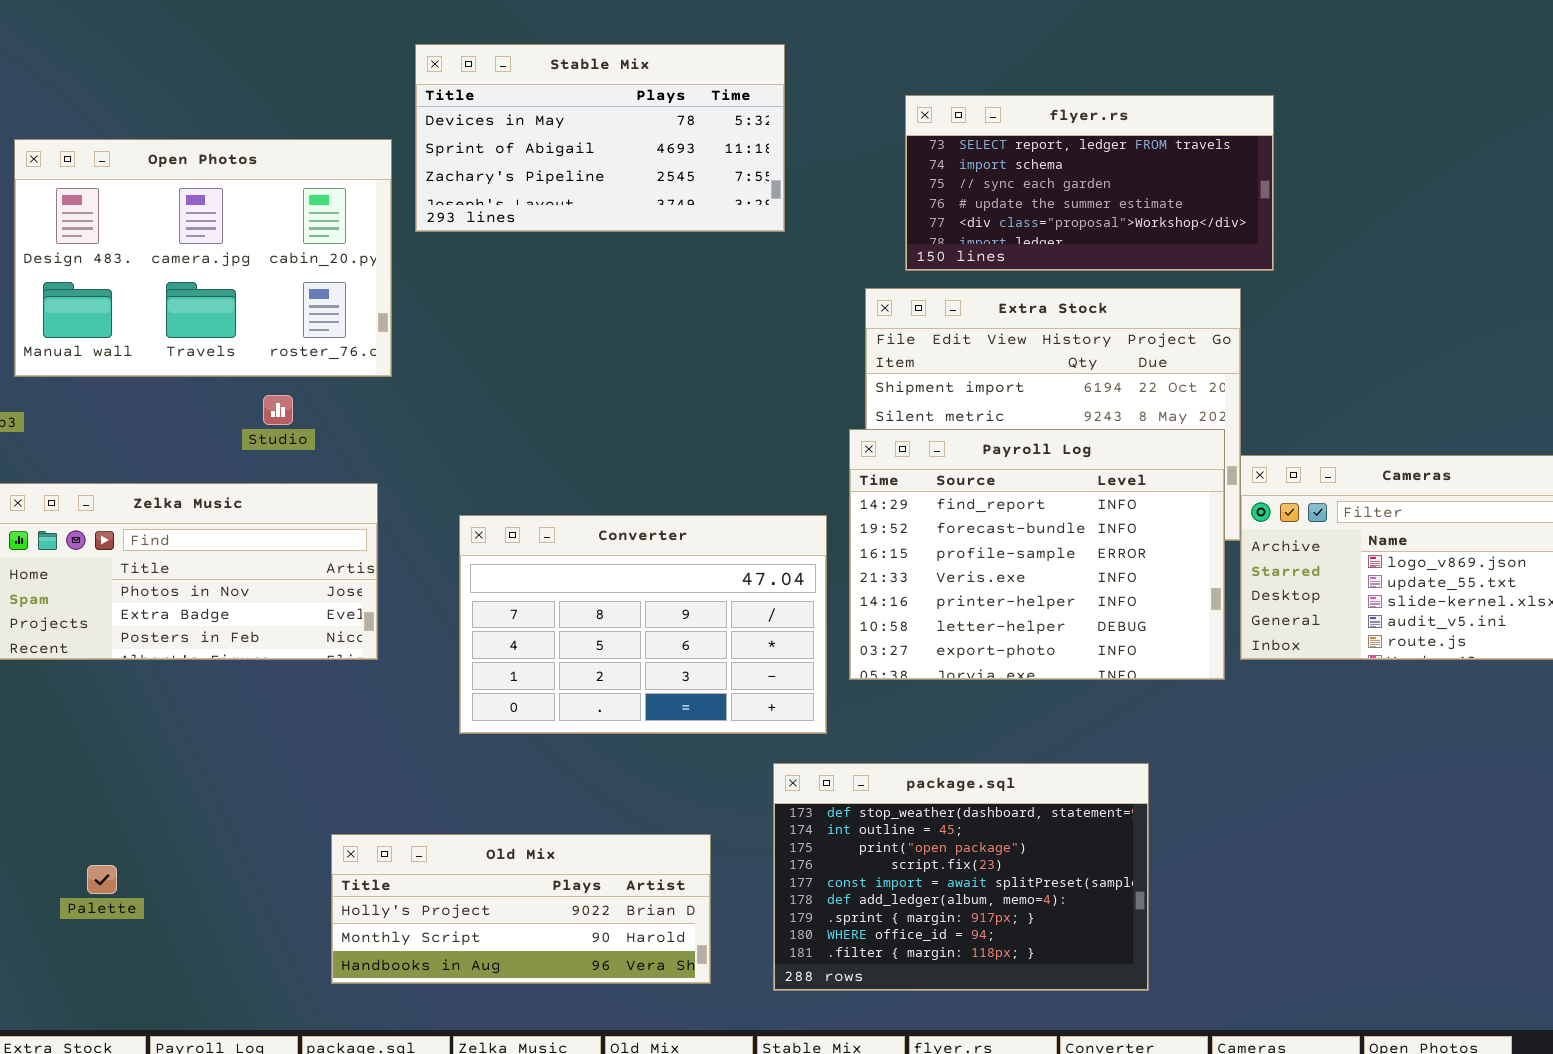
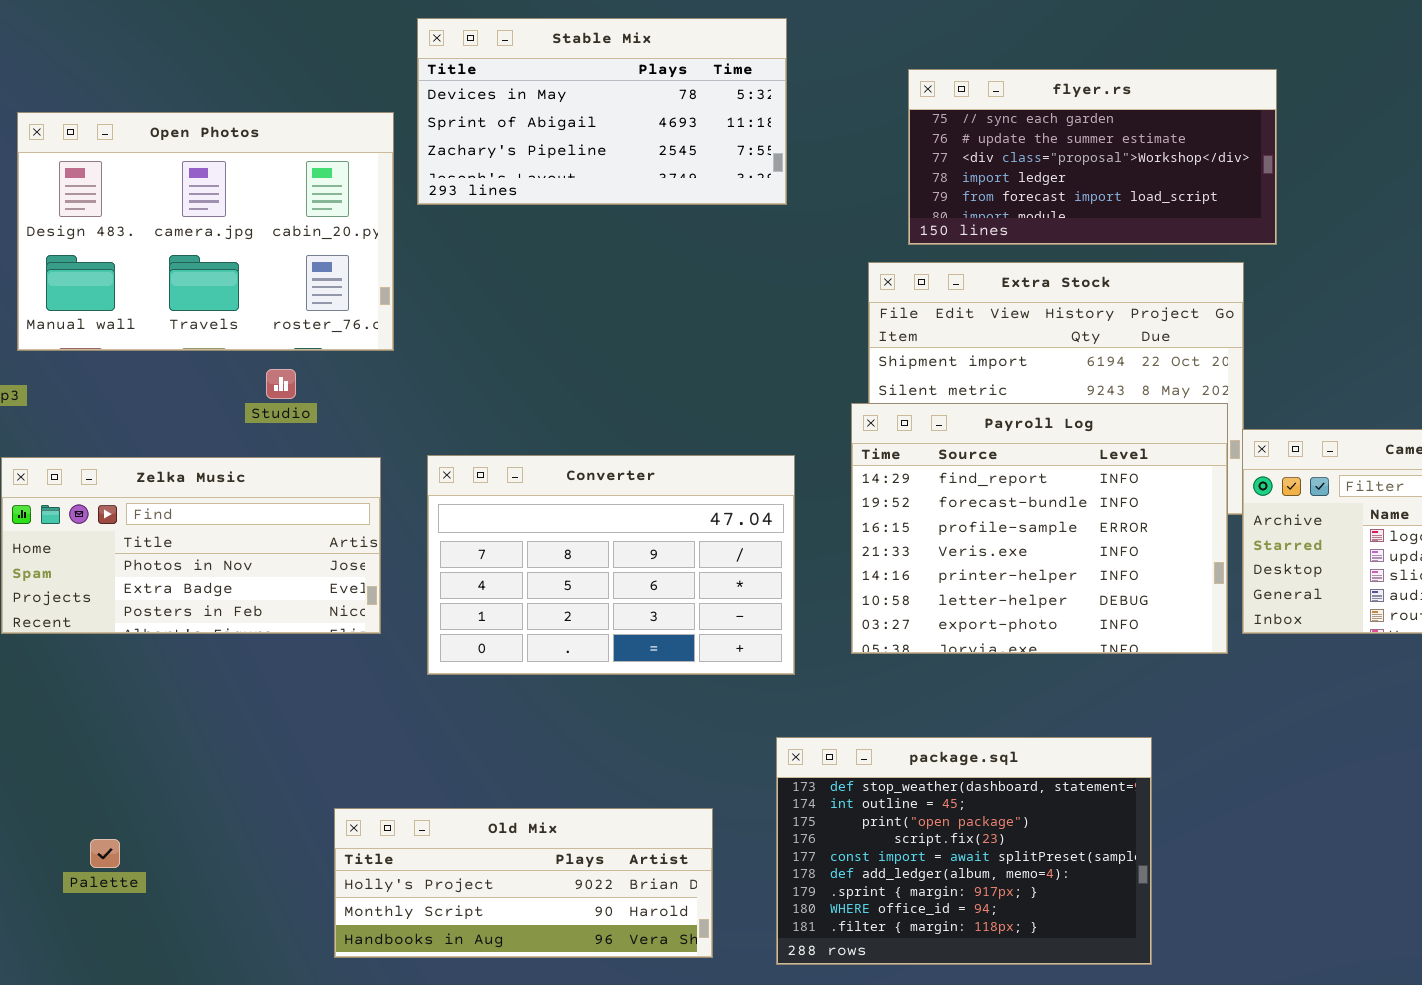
flyer.rs: [905,95,1274,271] -> [908,69,1277,245], scrolled down 2 rows
Converter: [459,515,827,734] -> [427,455,795,675], moved

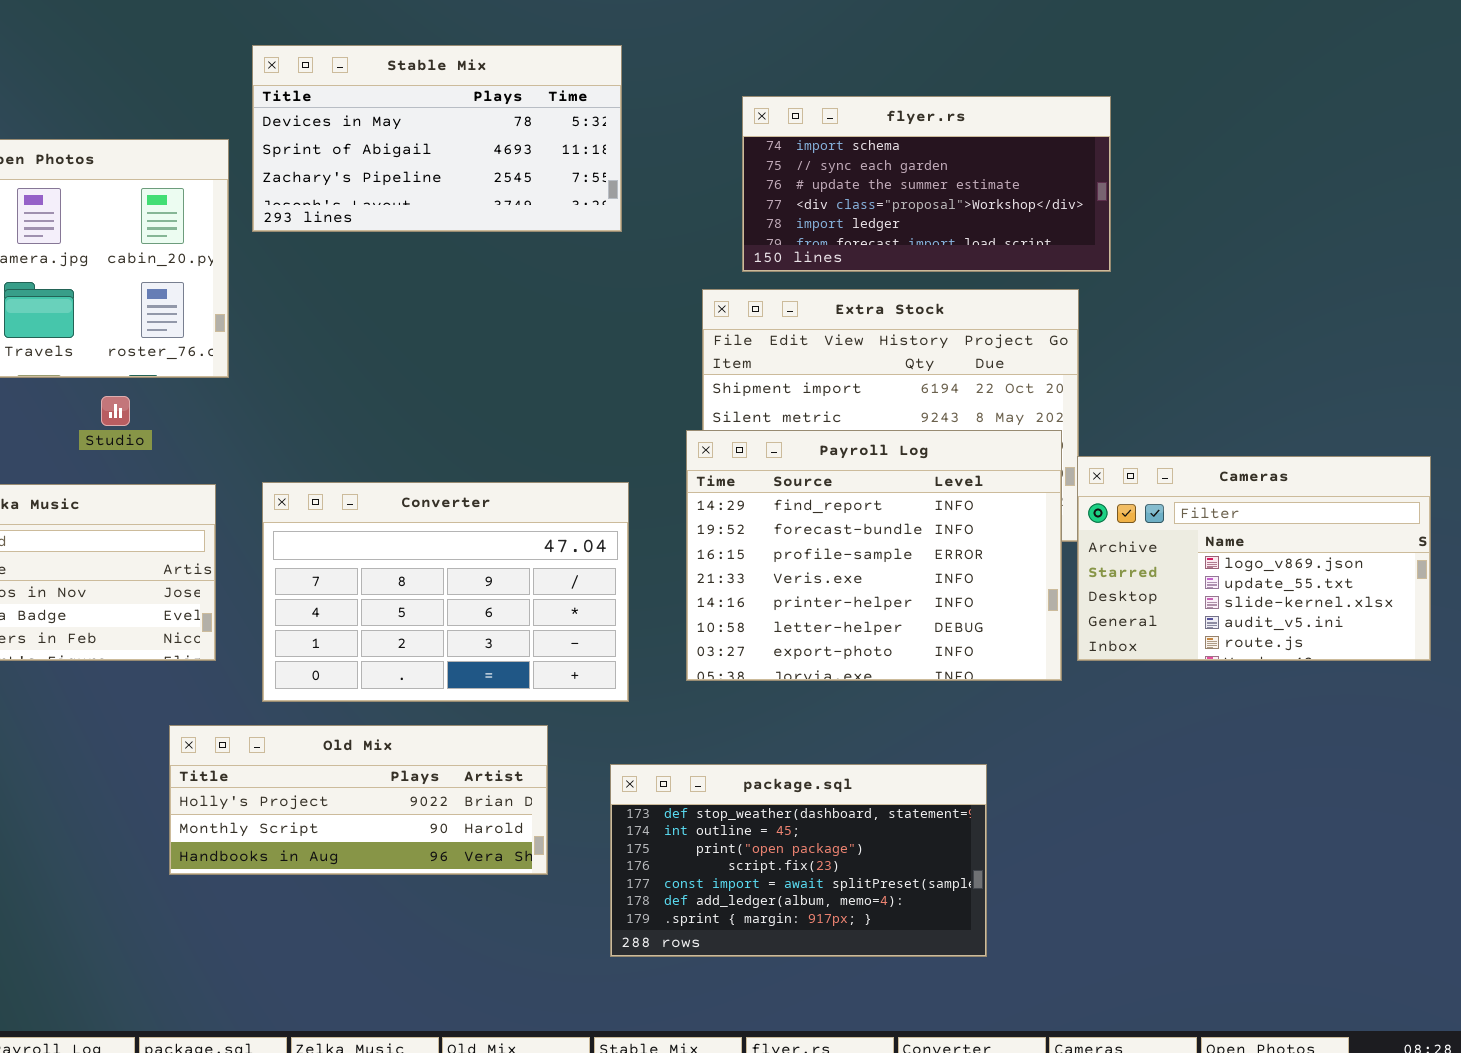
flyer.rs: [908,69,1277,245] -> [742,96,1111,272], scrolled up 1 row
package.sql: [776,737,1152,965] -> [610,764,987,957], resized
Old Mix: [334,808,713,958] -> [169,725,548,875], moved

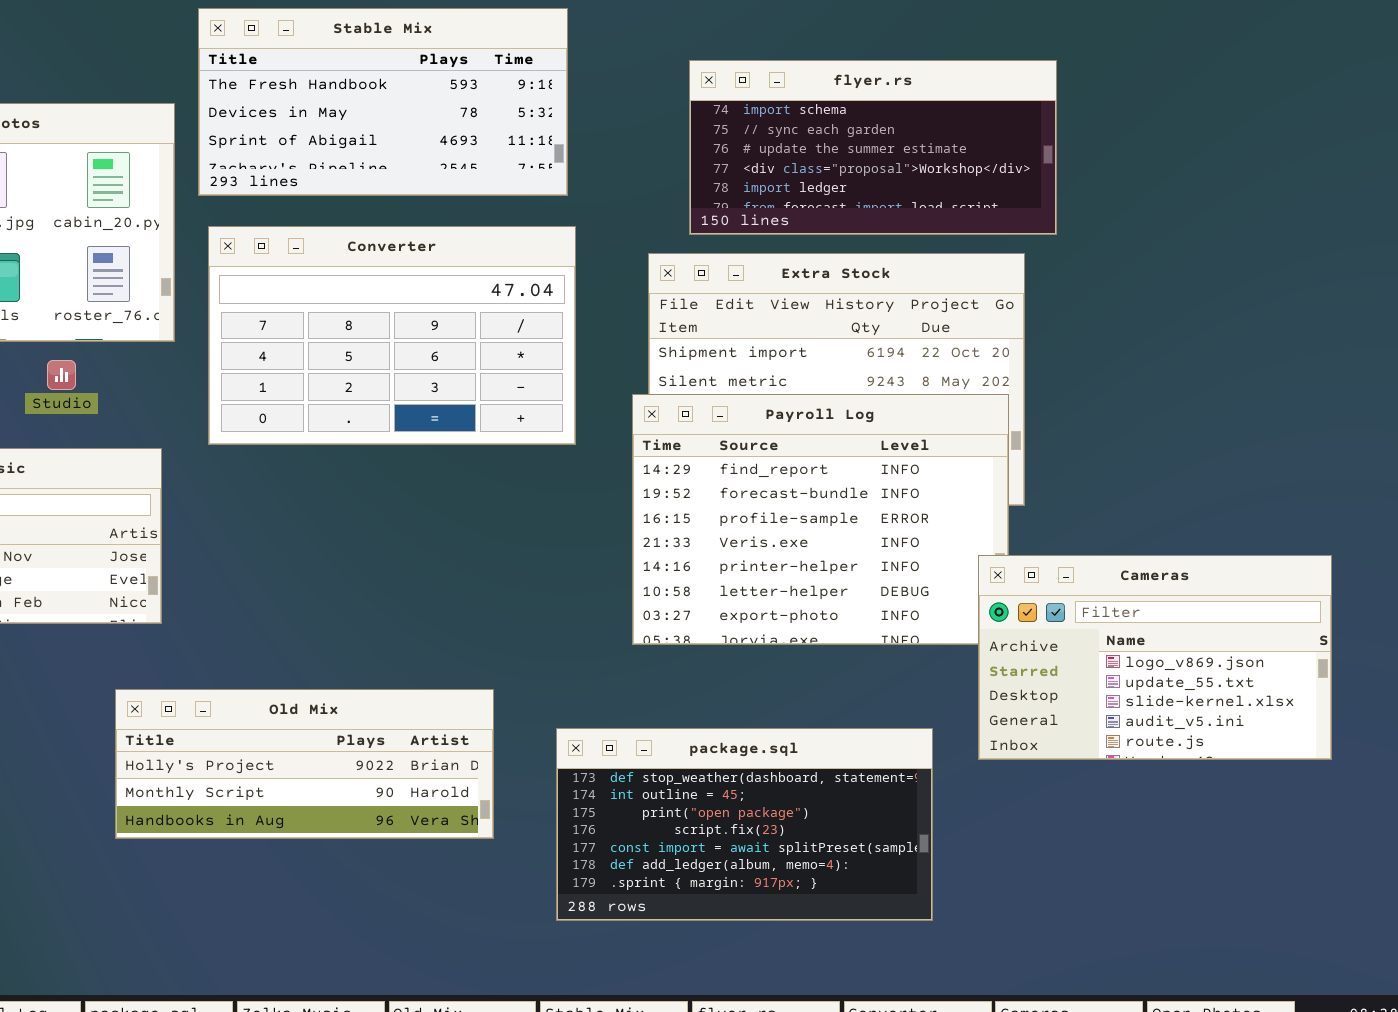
Stable Mix: [252,45,622,232] -> [198,8,568,196], scrolled up 1 row
Cameras: [1077,456,1431,661] -> [978,555,1332,760], moved
Converter: [262,482,629,702] -> [208,226,576,445], moved

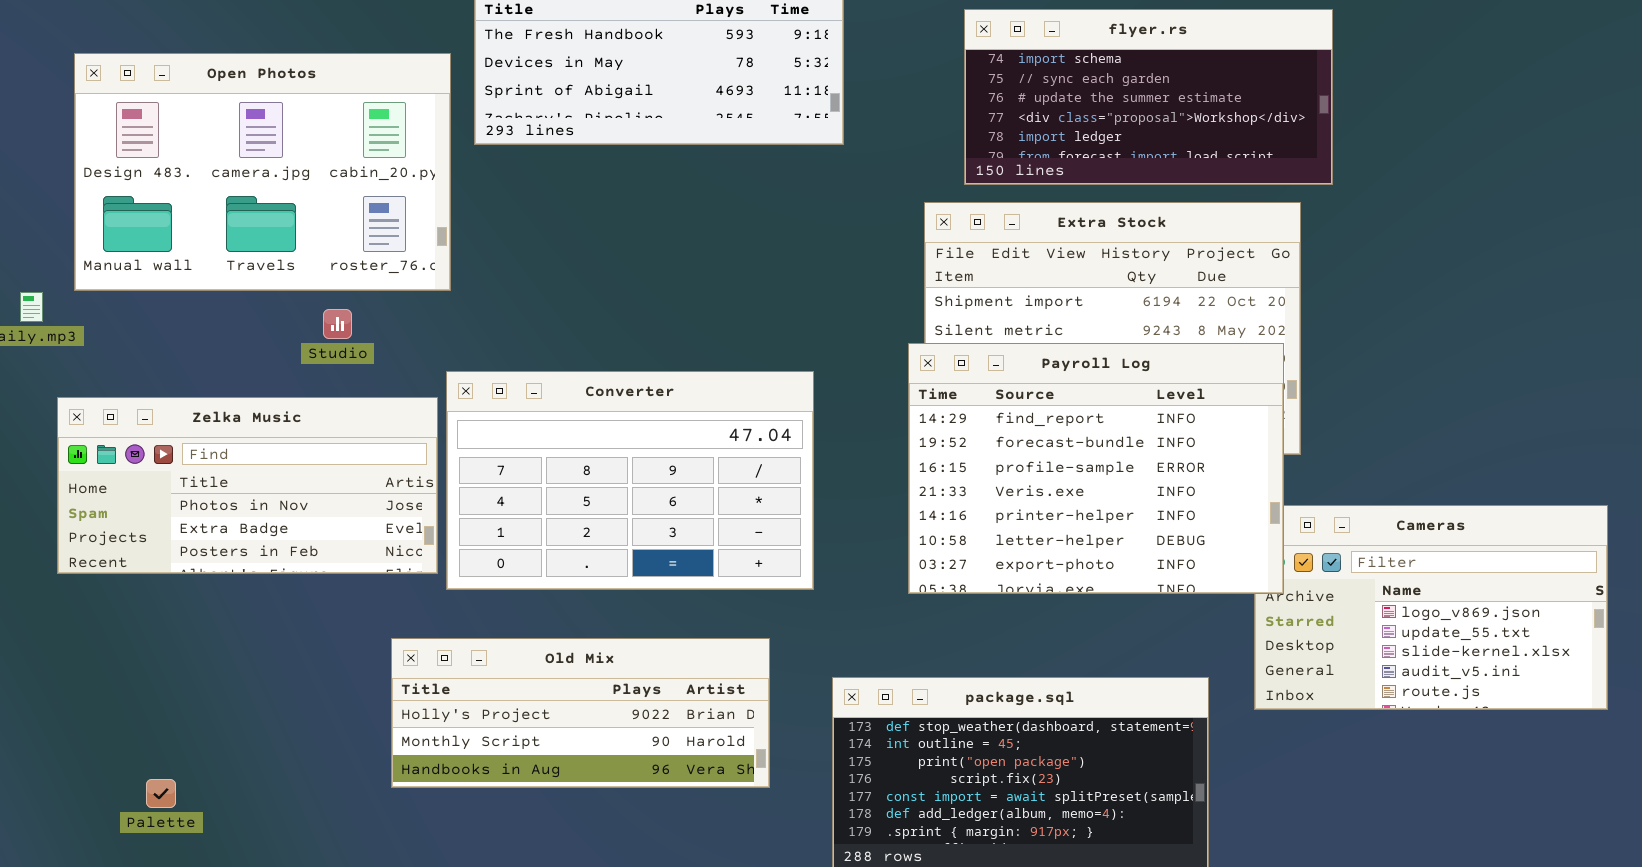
Converter: [208,226,576,445] -> [446,371,814,590], moved
Payroll Log: [632,394,1009,645] -> [908,343,1284,594], raised

